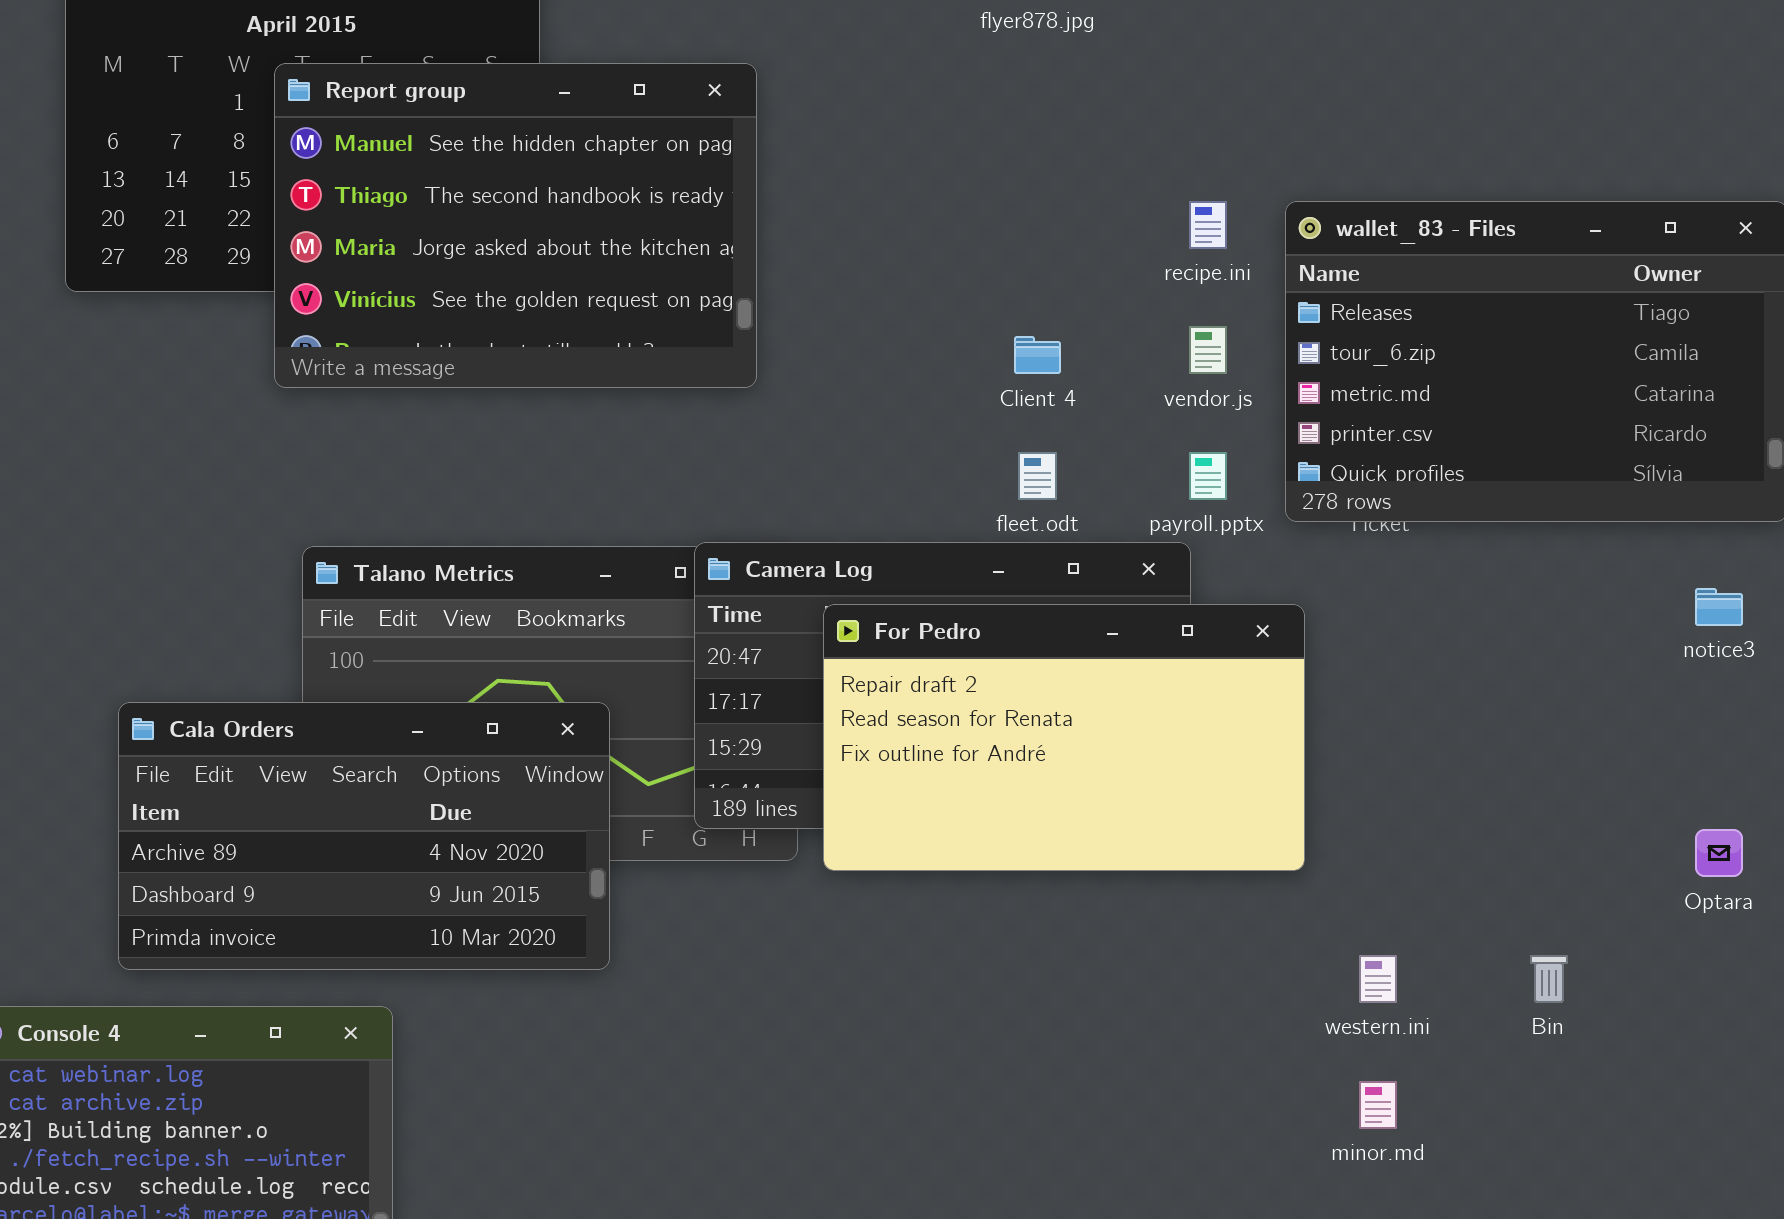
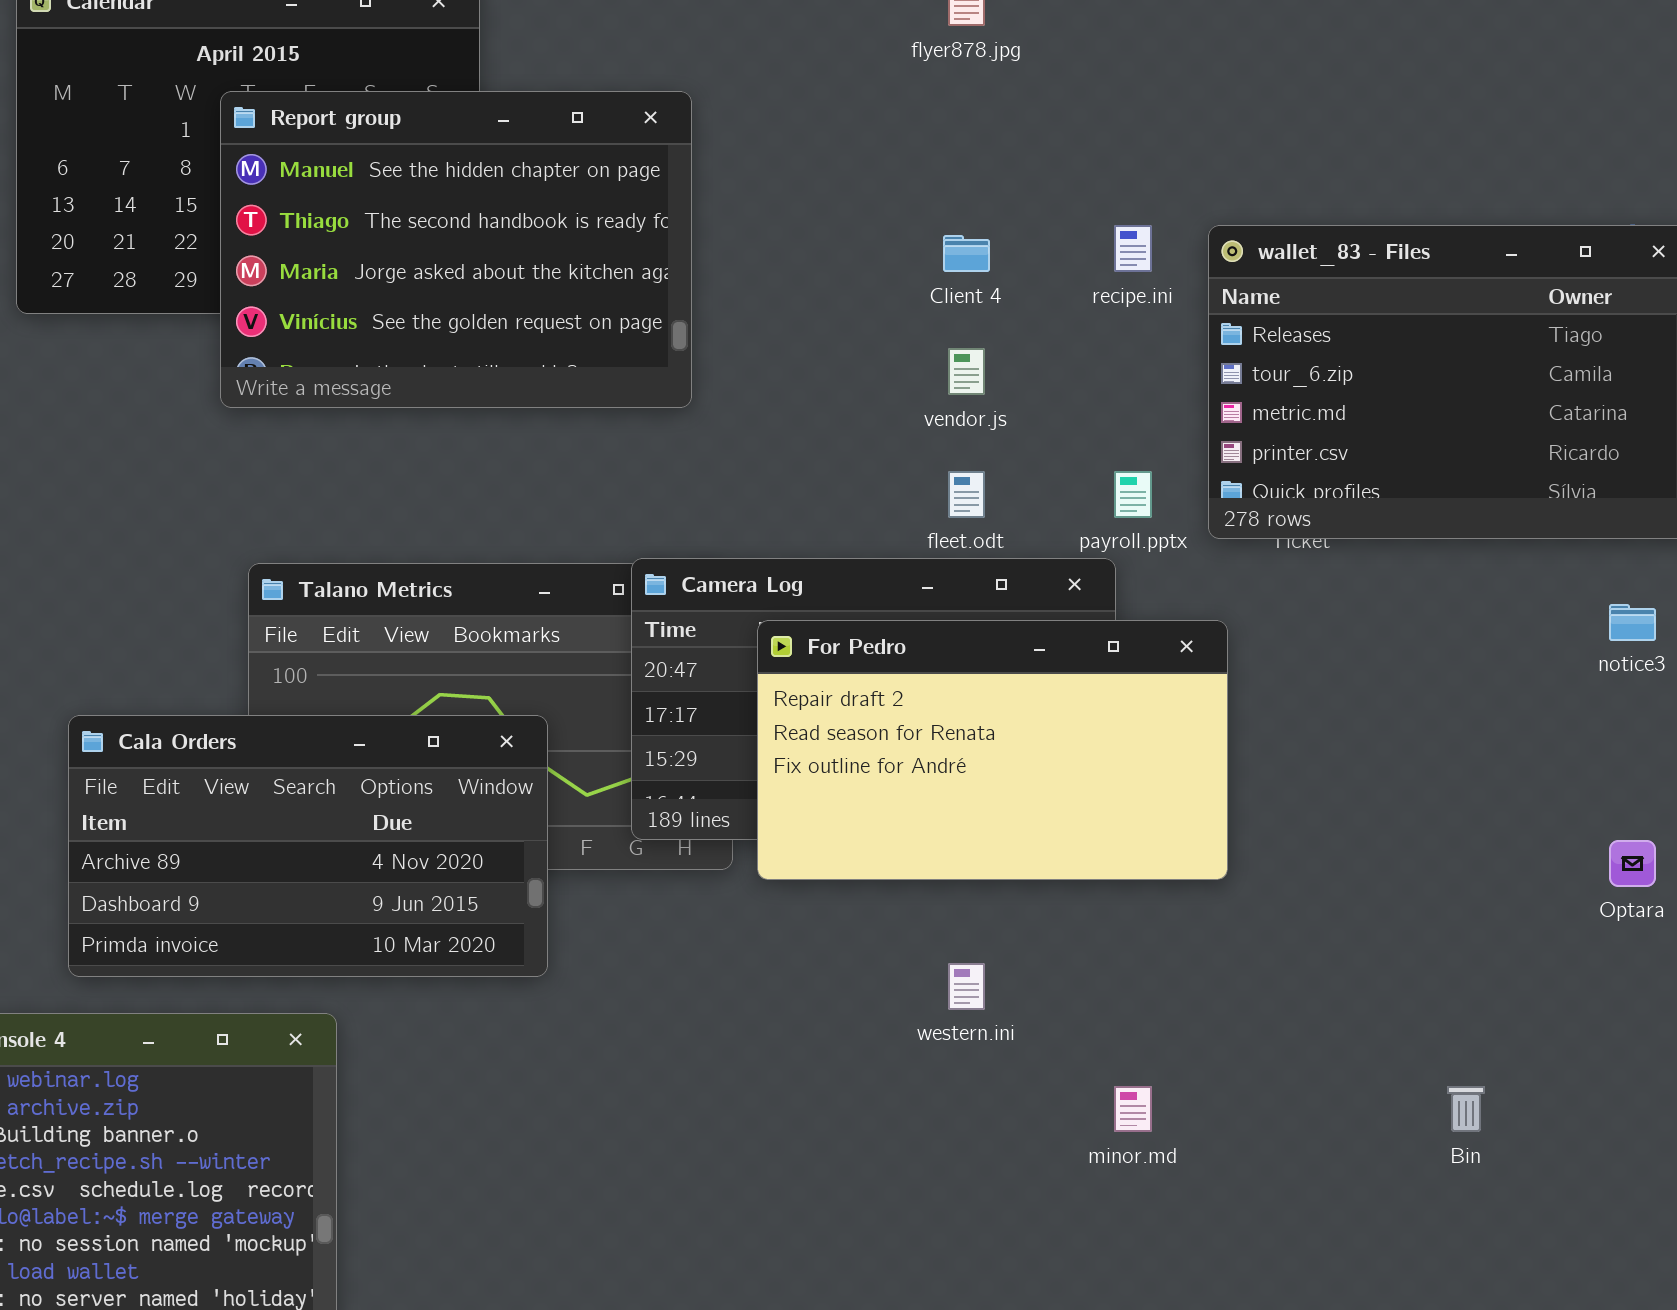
vendor.js: [1189,326,1227,374] -> [948,348,985,395], moved
Client 4: [1014,336,1061,374] -> [943,235,990,272], moved
western.ini: [1359,955,1397,1003] -> [948,963,985,1010], moved
Bin: [1530,955,1568,1003] -> [1447,1086,1485,1132], moved
minor.md: [1359,1081,1397,1129] -> [1114,1086,1152,1132], moved

